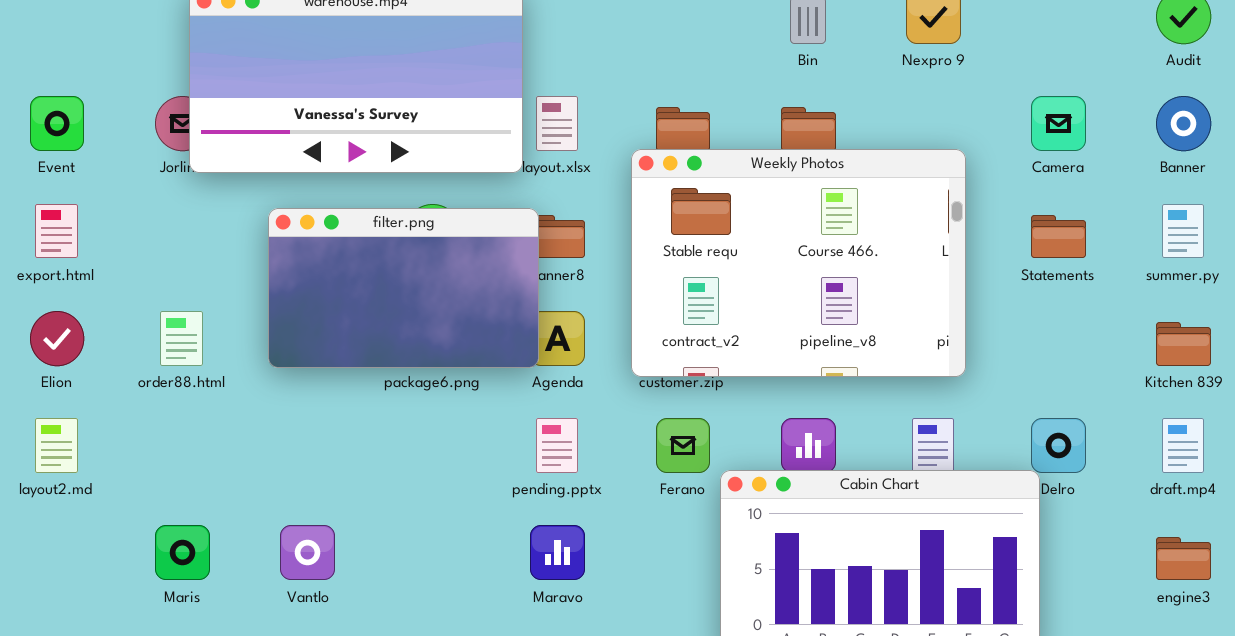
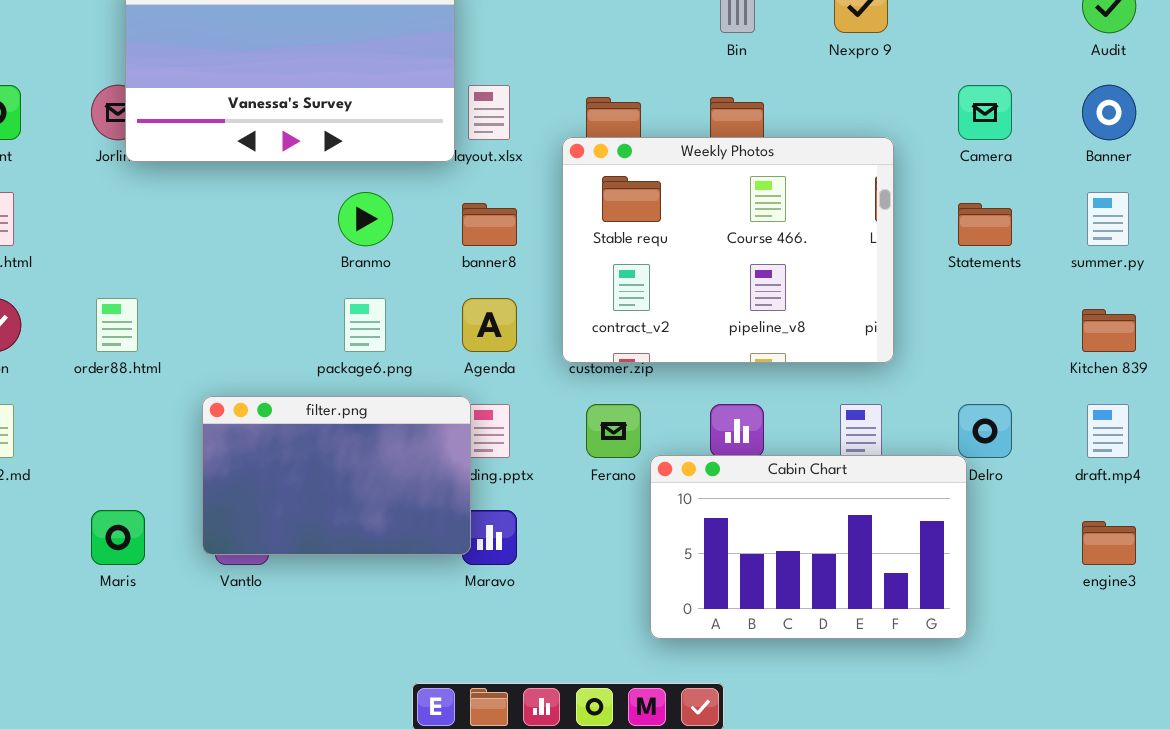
filter.png: [268,208,539,368] -> [202,396,471,555], moved

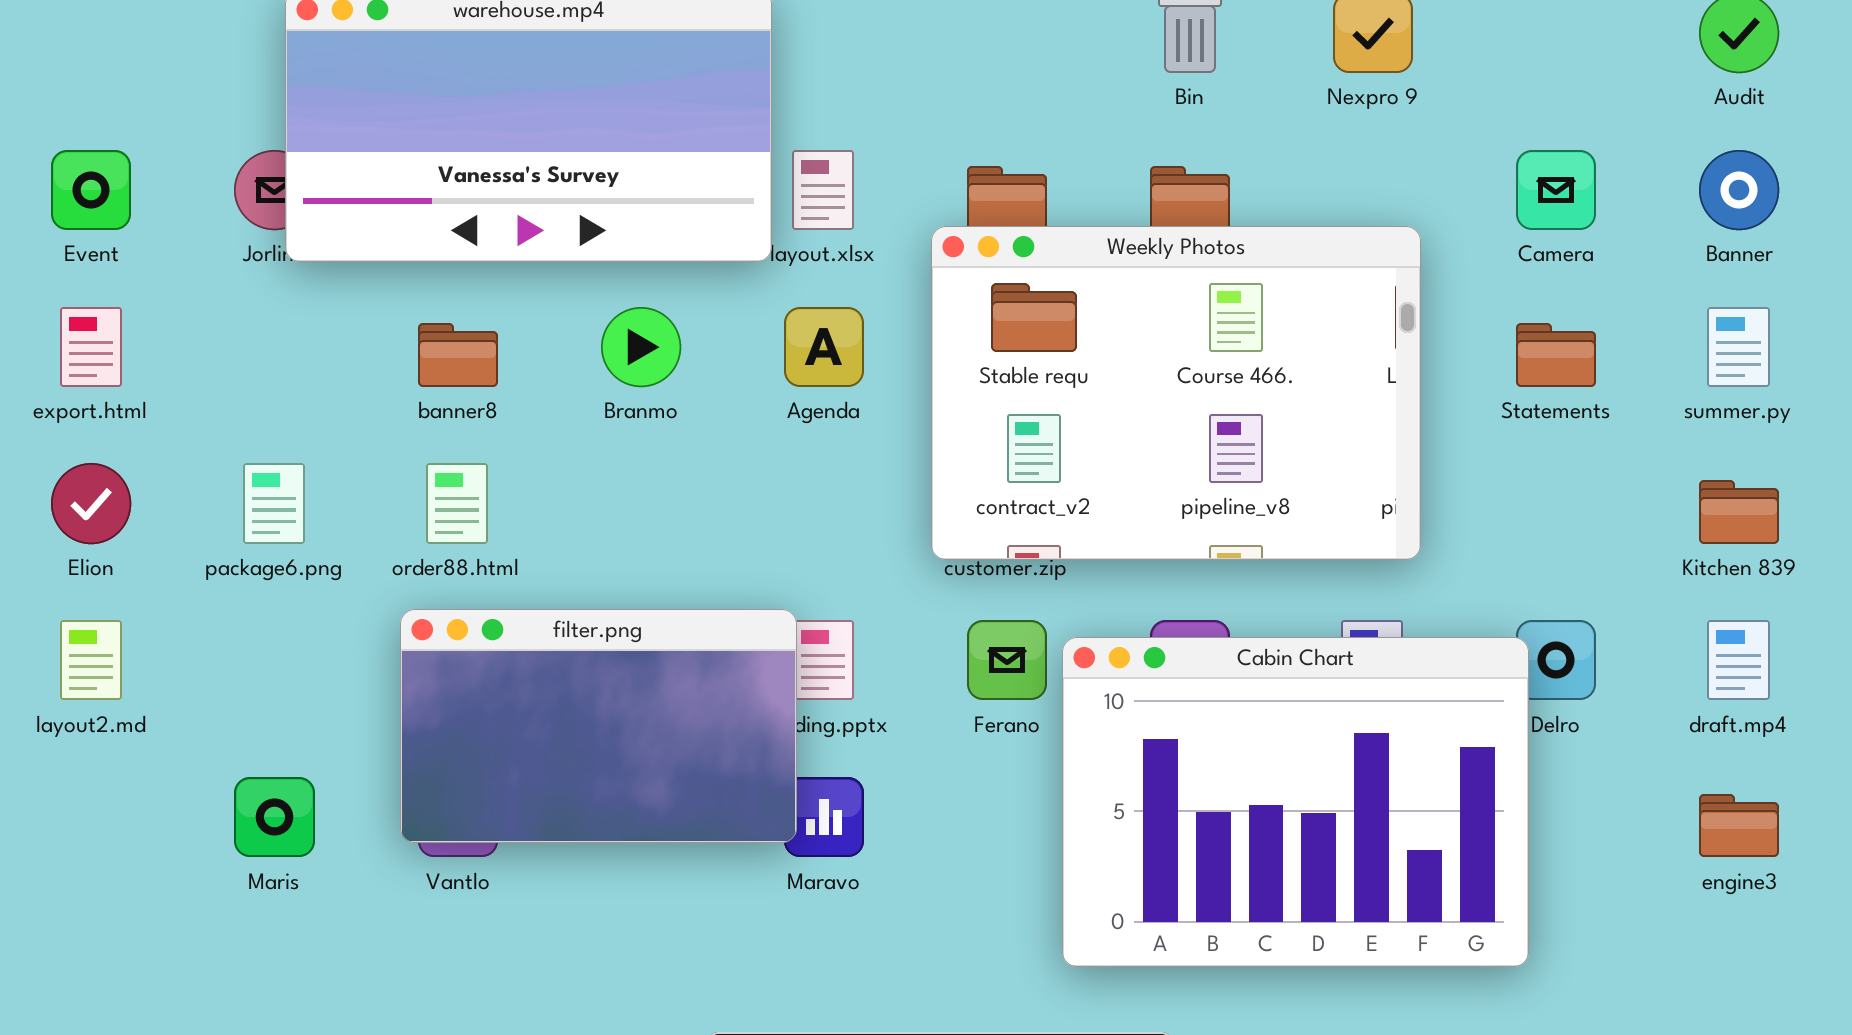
banner8: [462,203,517,246] -> [418,323,498,387], moved
order88.html: [96,298,138,352] -> [426,463,488,544], moved
package6.png: [344,298,386,352] -> [243,463,305,544], moved
Agenda: [462,298,517,352] -> [784,307,864,387], moved
Cabin Chart: [650,455,967,639] -> [1062,637,1529,967], resized

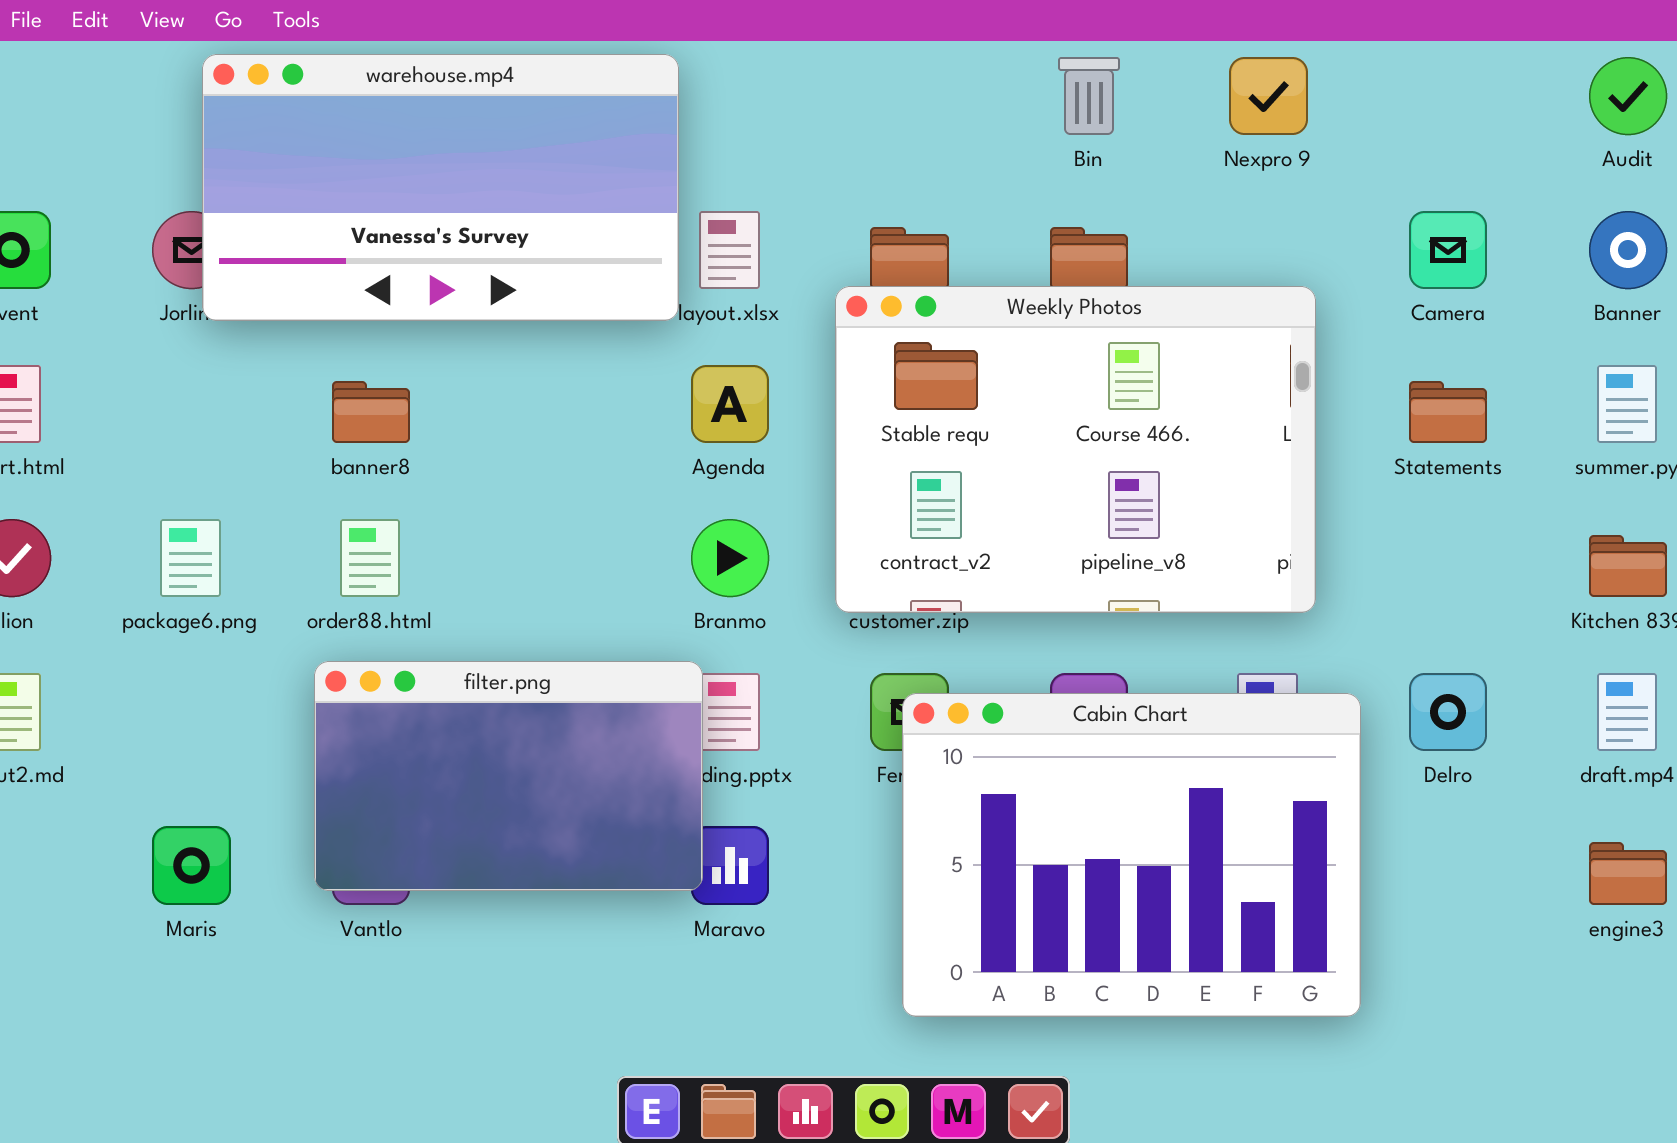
Branmo: [601,307,681,387] -> [691,519,769,597], moved
Cabin Chart: [1062,637,1529,967] -> [902,693,1361,1017], moved

